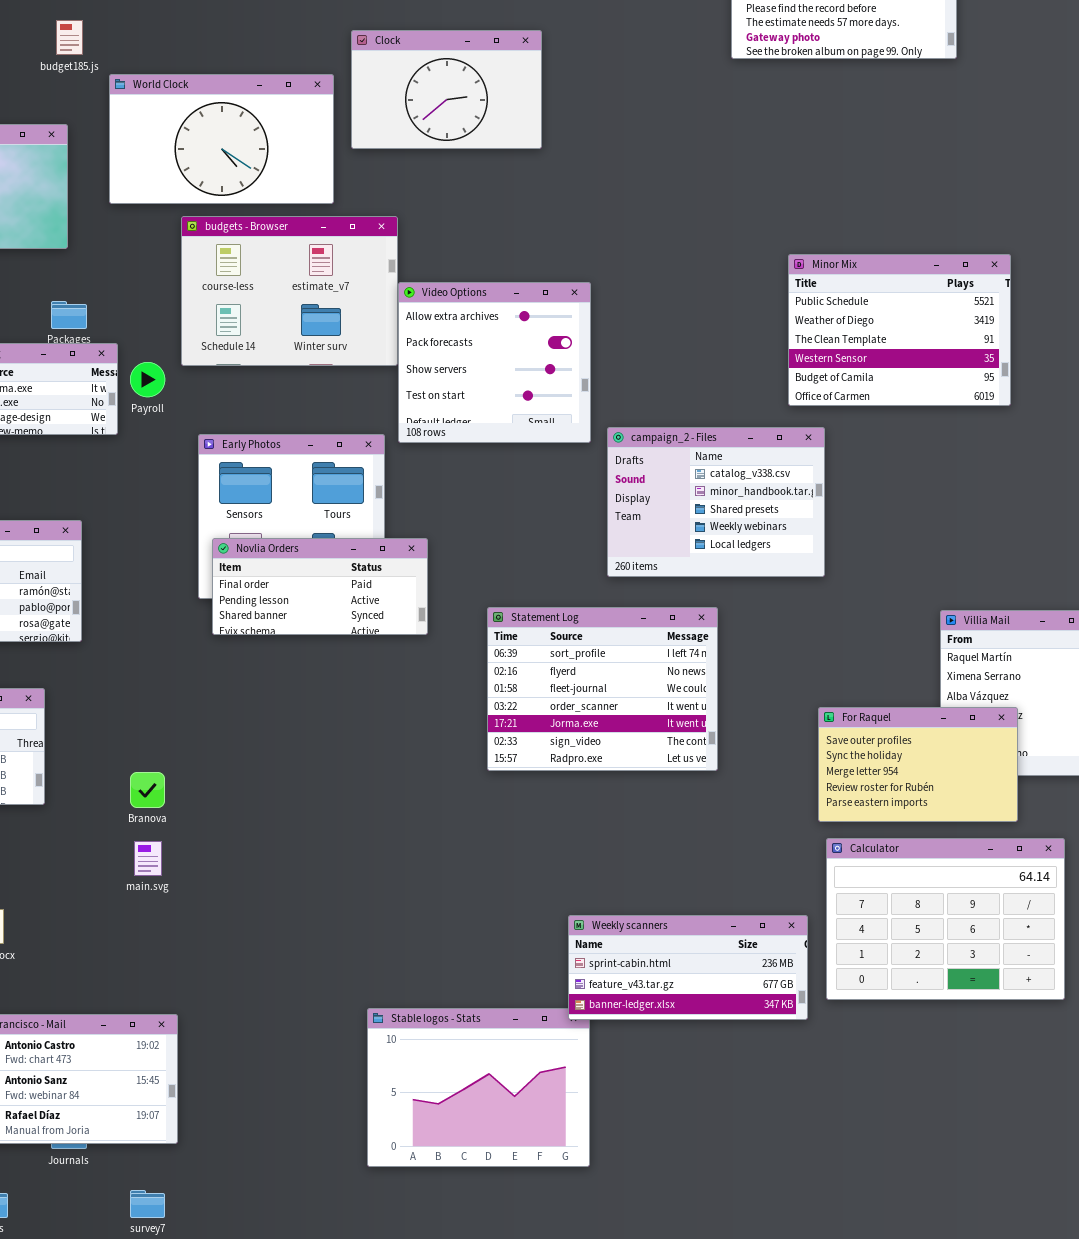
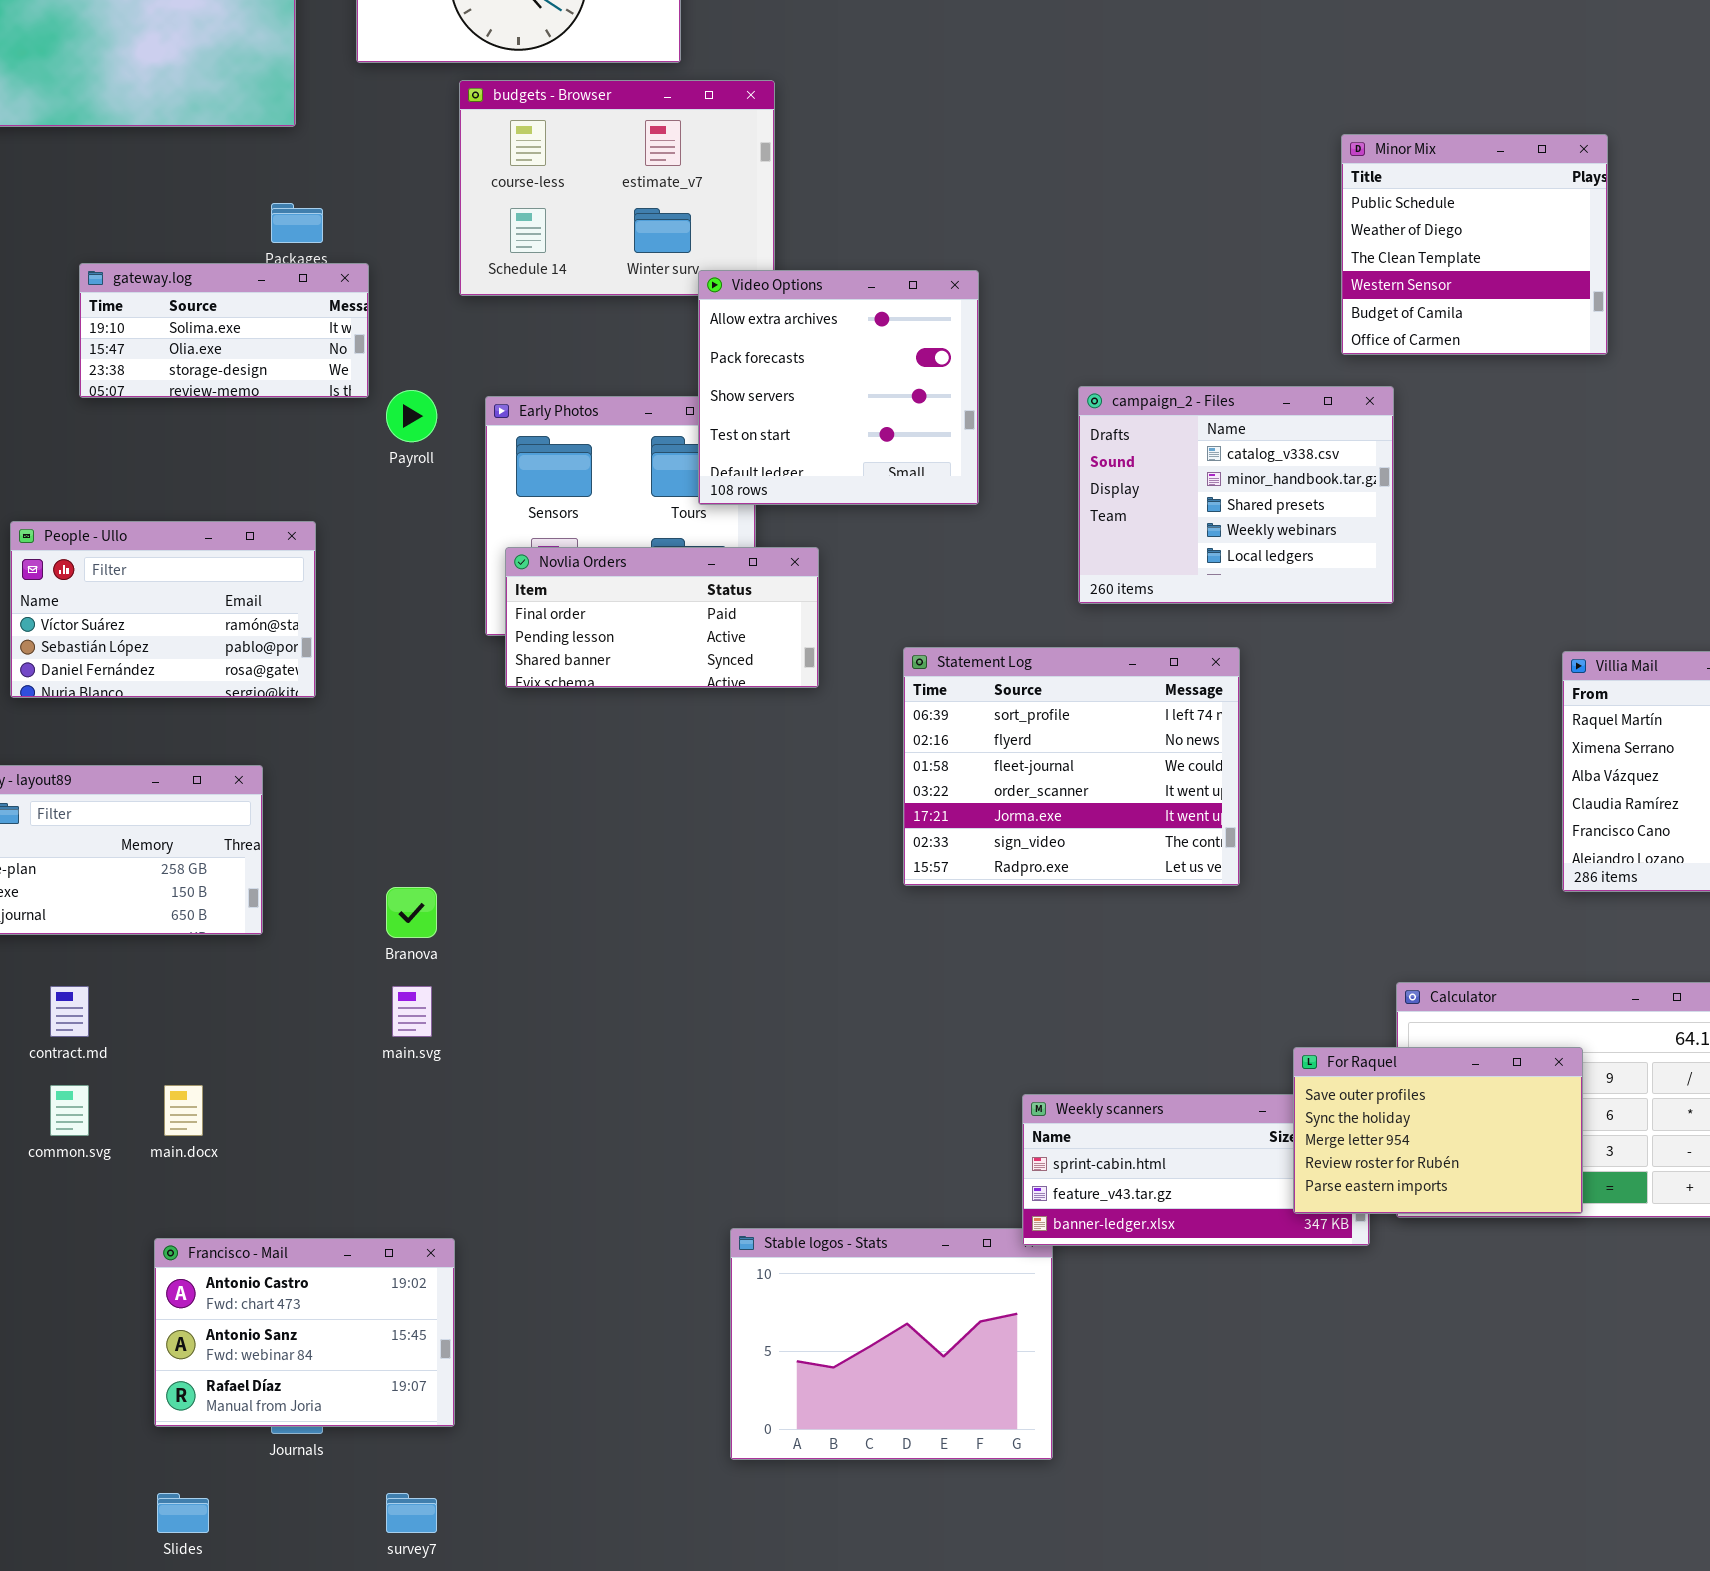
Minor Mix: [788,254,1011,406] -> [1341,134,1608,355], resized
Video Options: [398,282,591,443] -> [698,270,979,505], moved
Payroll: [130,362,165,397] -> [386,390,437,442], moved
For Raquel: [818,707,1018,822] -> [1293,1047,1583,1214], moved

